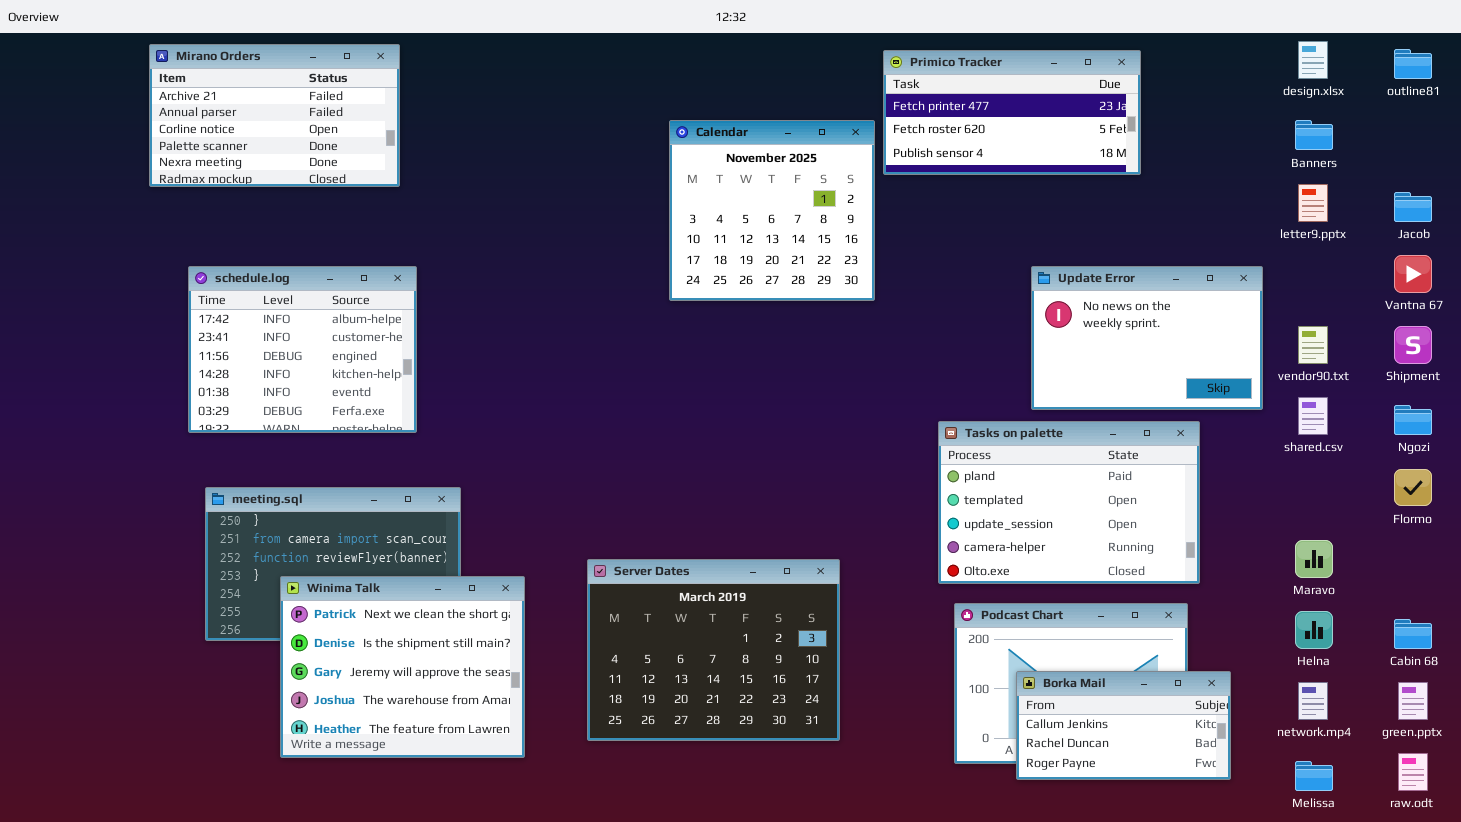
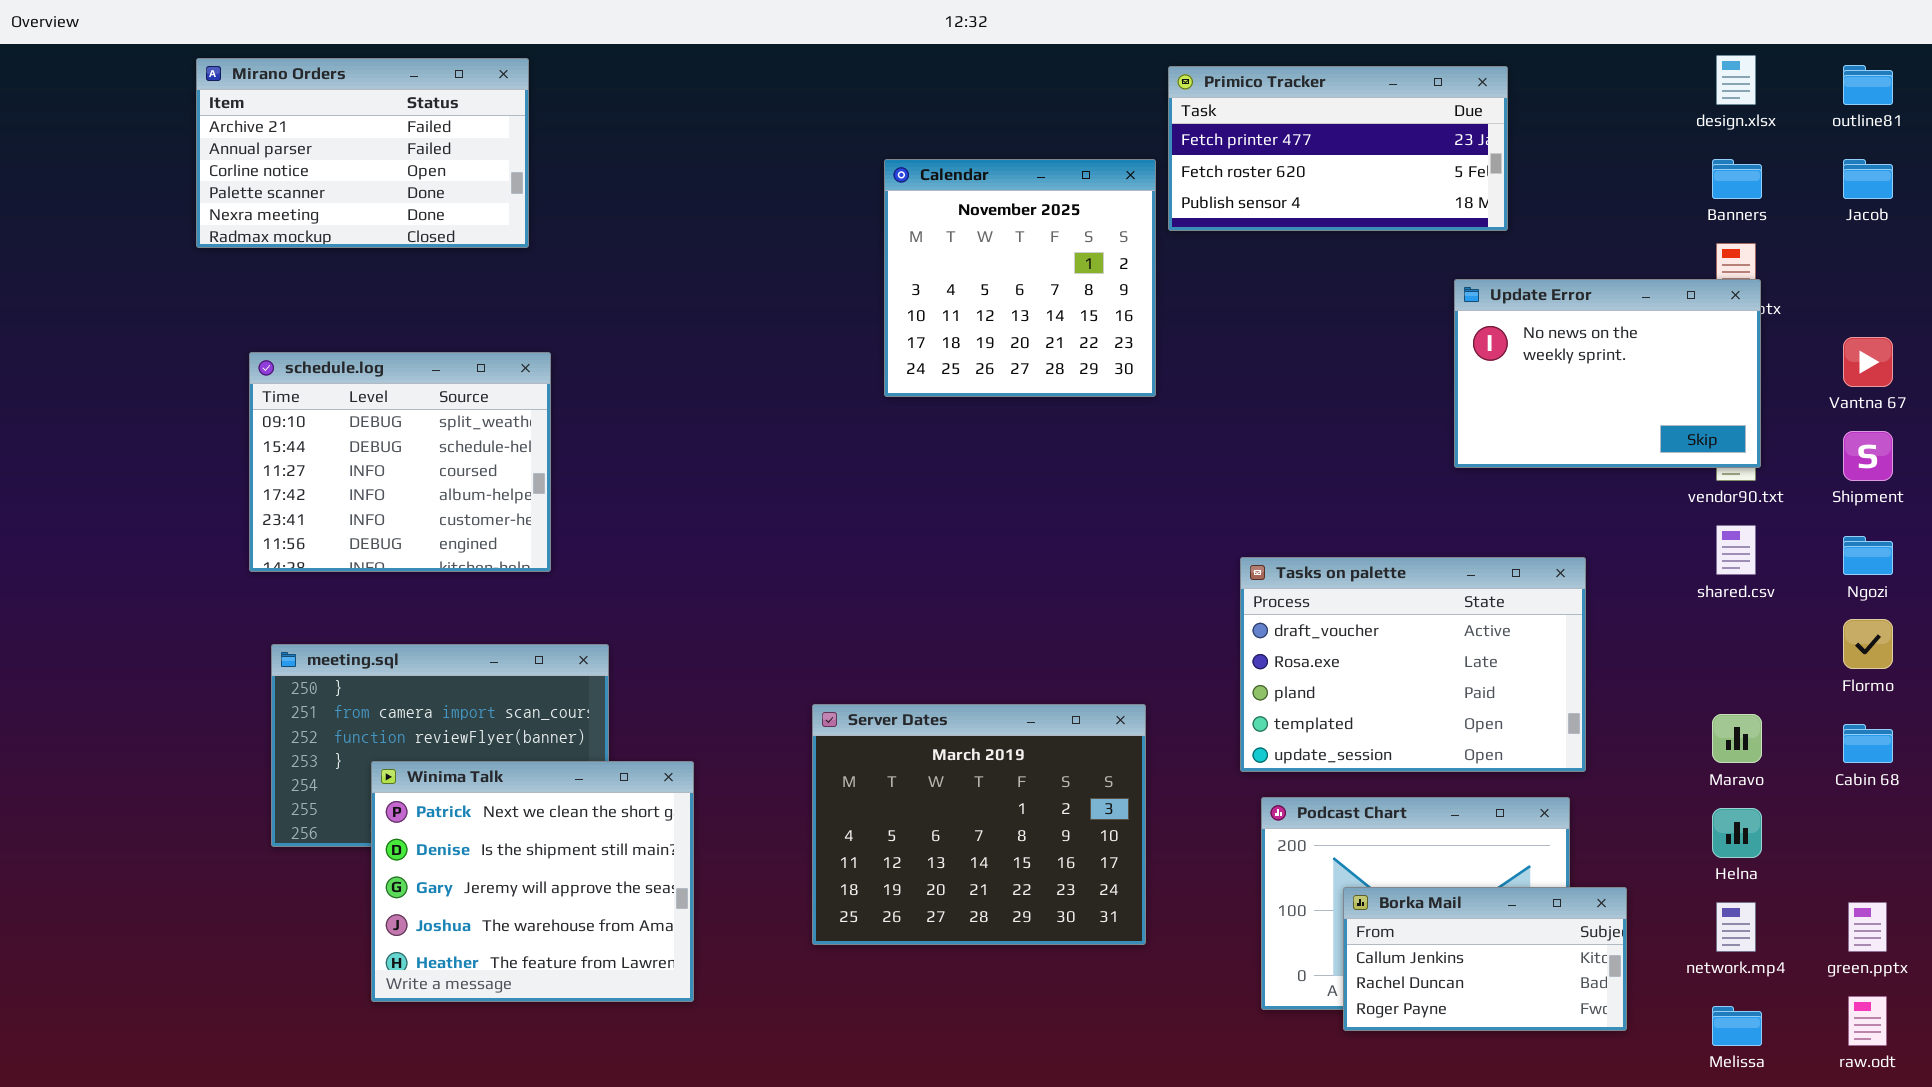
Jacob: [1394,192,1432,222] -> [1843,159,1893,199], moved
schedule.log: [188,266,417,433] -> [249,352,551,572], scrolled up 3 rows
Update Error: [1031,266,1263,410] -> [1454,279,1761,468], moved
Tasks on palette: [938,421,1200,584] -> [1240,557,1586,772], scrolled up 2 rows
Server Dates: [587,559,840,741] -> [812,704,1146,945], moved
Cabin 68: [1394,619,1432,649] -> [1843,724,1893,763], moved

